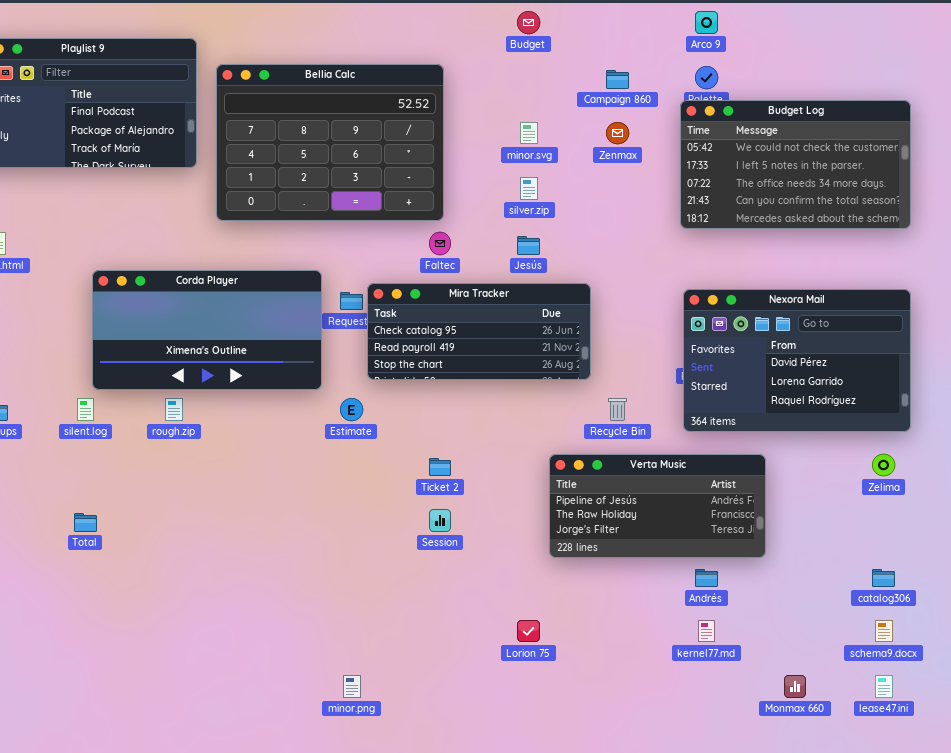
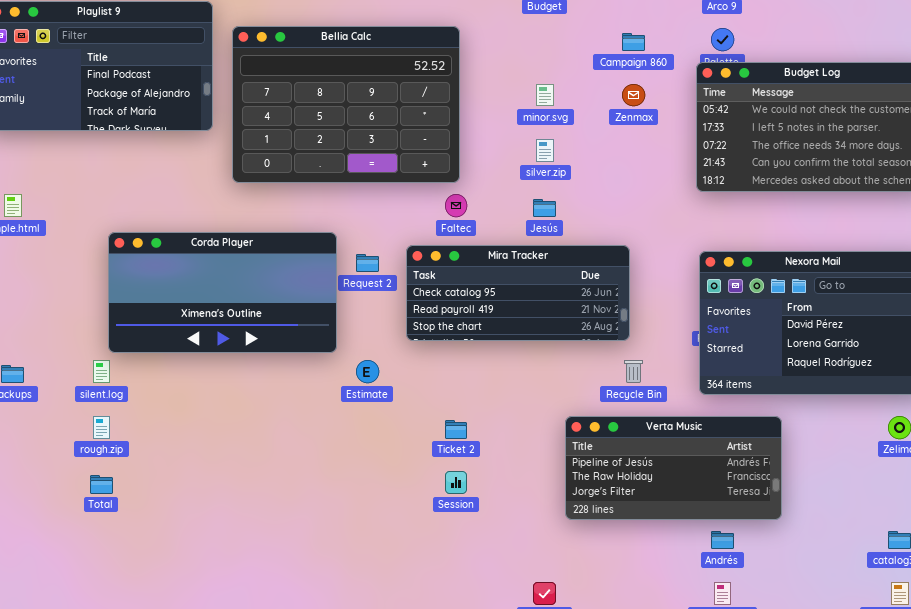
Mira Tracker: [367,283,591,380] -> [406,245,630,341], moved
rough.zip: [165,398,183,421] -> [93,416,110,439], moved

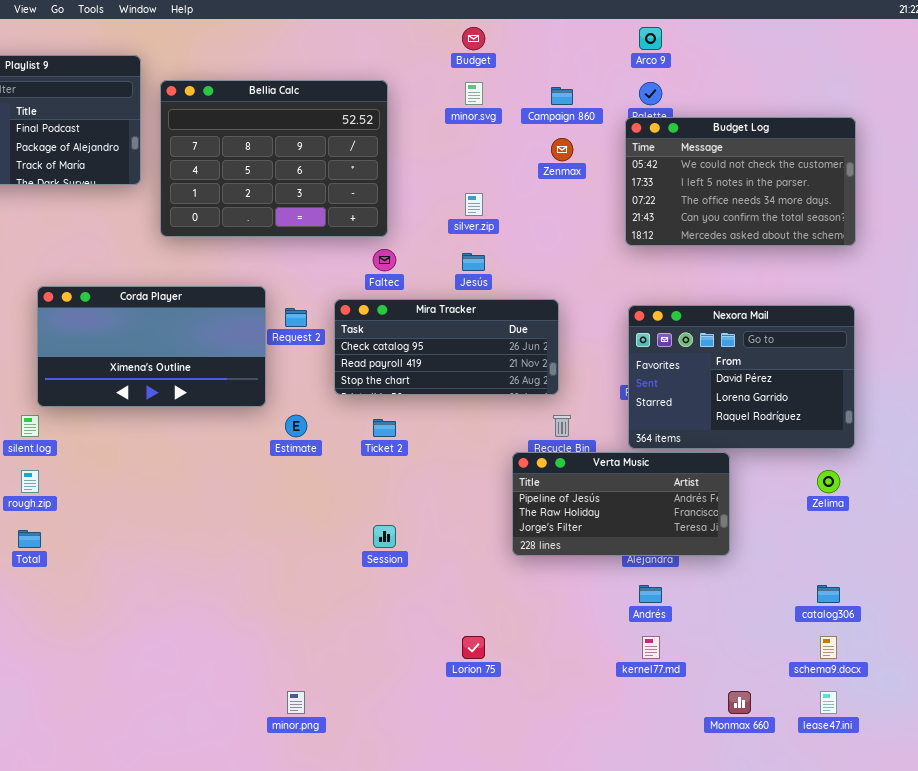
minor.svg: [536,84,554,106] -> [465,82,483,105], moved
Verta Music: [565,416,782,520] -> [512,452,730,556], moved
Ticket 2: [445,420,467,439] -> [373,419,396,437], moved

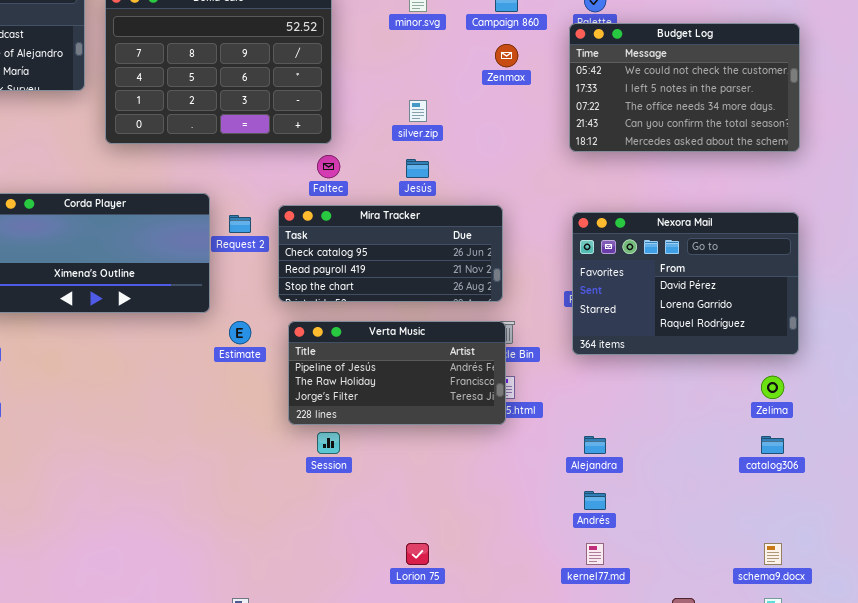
Verta Music: [512,452,730,556] -> [288,321,506,425], moved
catalog306: [817,585,840,603] -> [761,436,784,454], moved

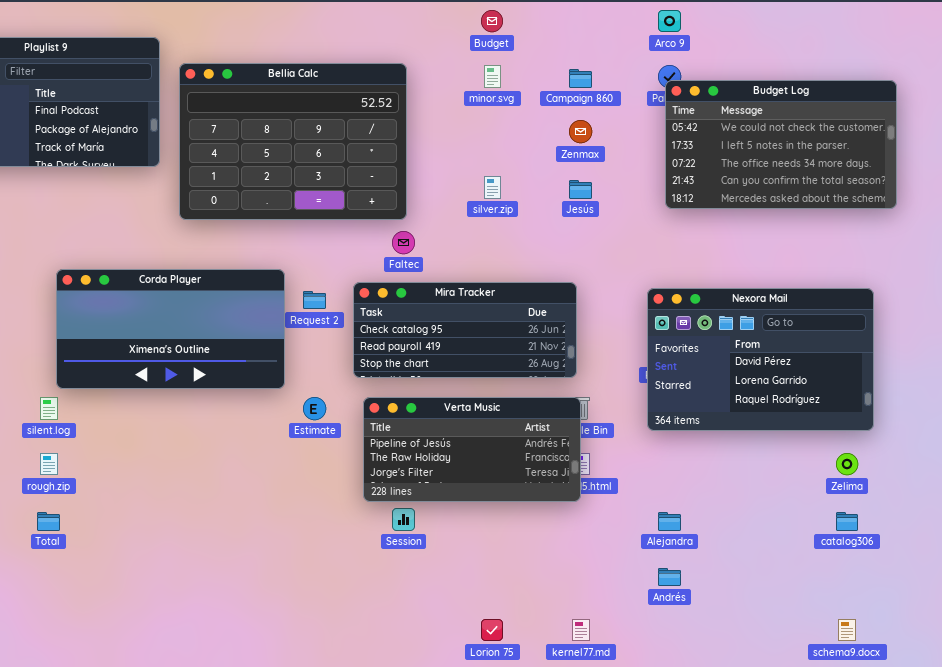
Budget Log: [569,23,800,152] -> [665,80,897,209], moved
Jesús: [406,159,429,178] -> [569,180,592,199], moved
kernel77.md: [586,543,604,565] -> [572,619,590,641], moved

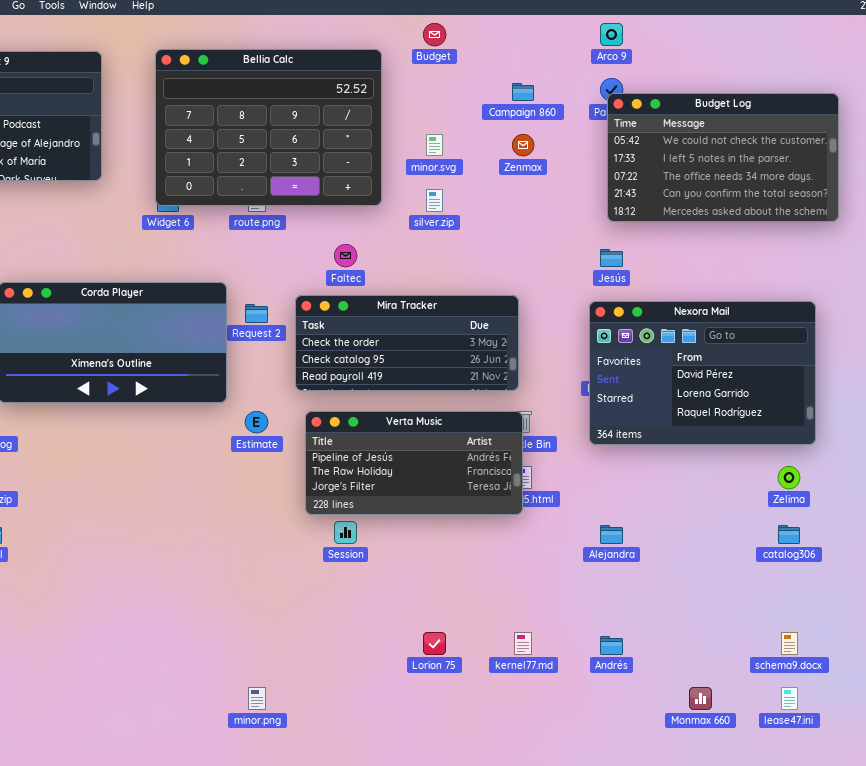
Bellia Calc: [179,63,407,220] -> [155,49,382,206], moved
minor.svg: [484,65,501,88] -> [426,134,443,156], moved
Jesús: [569,180,592,199] -> [600,249,623,267], moved
Mira Tracker: [353,282,577,378] -> [295,295,519,391], scrolled up 1 row
Andrés: [658,568,681,586] -> [600,636,623,655], moved

